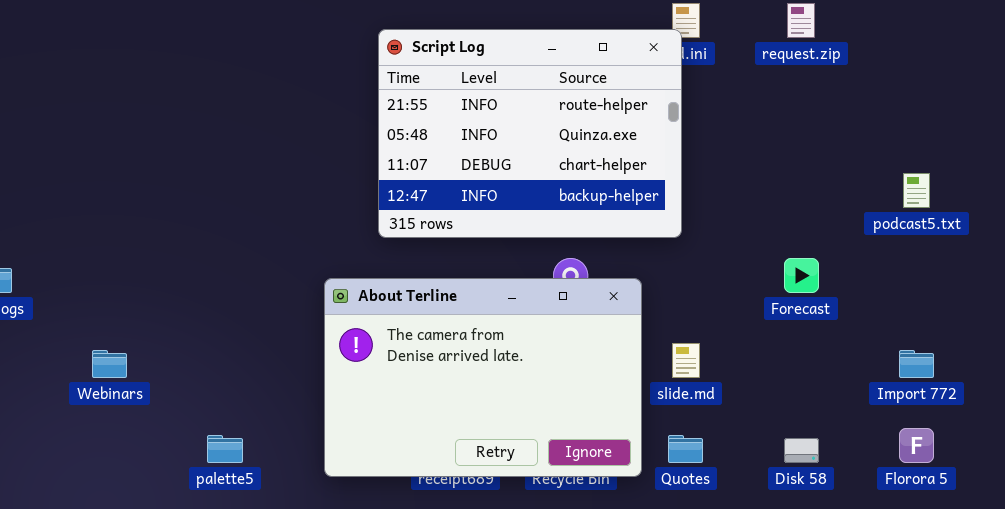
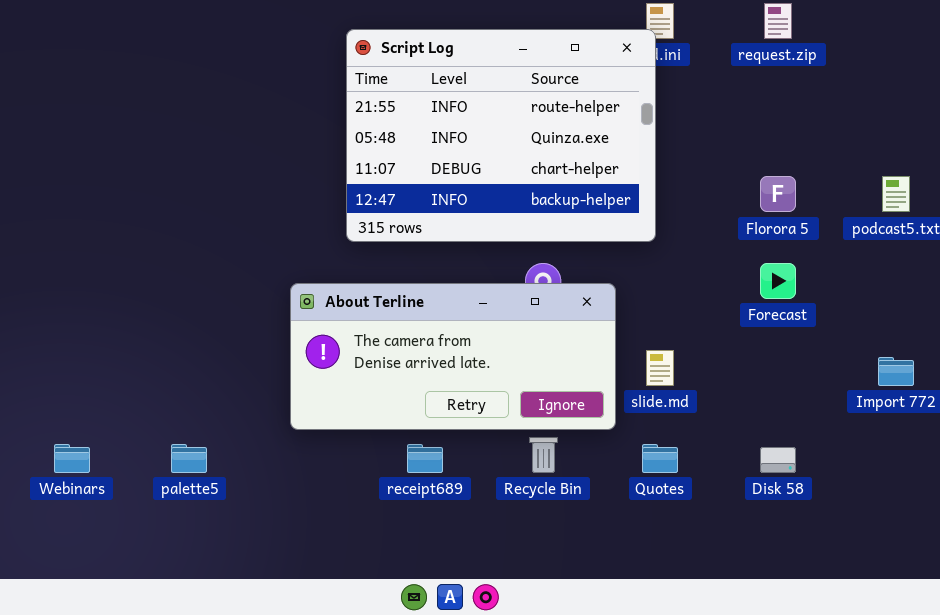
About Terline: [324,278,642,477] -> [290,283,616,430], resized
Webinars: [92,350,127,378] -> [54,444,90,473], moved
Florora 5: [899,428,934,463] -> [760,176,796,212], moved

